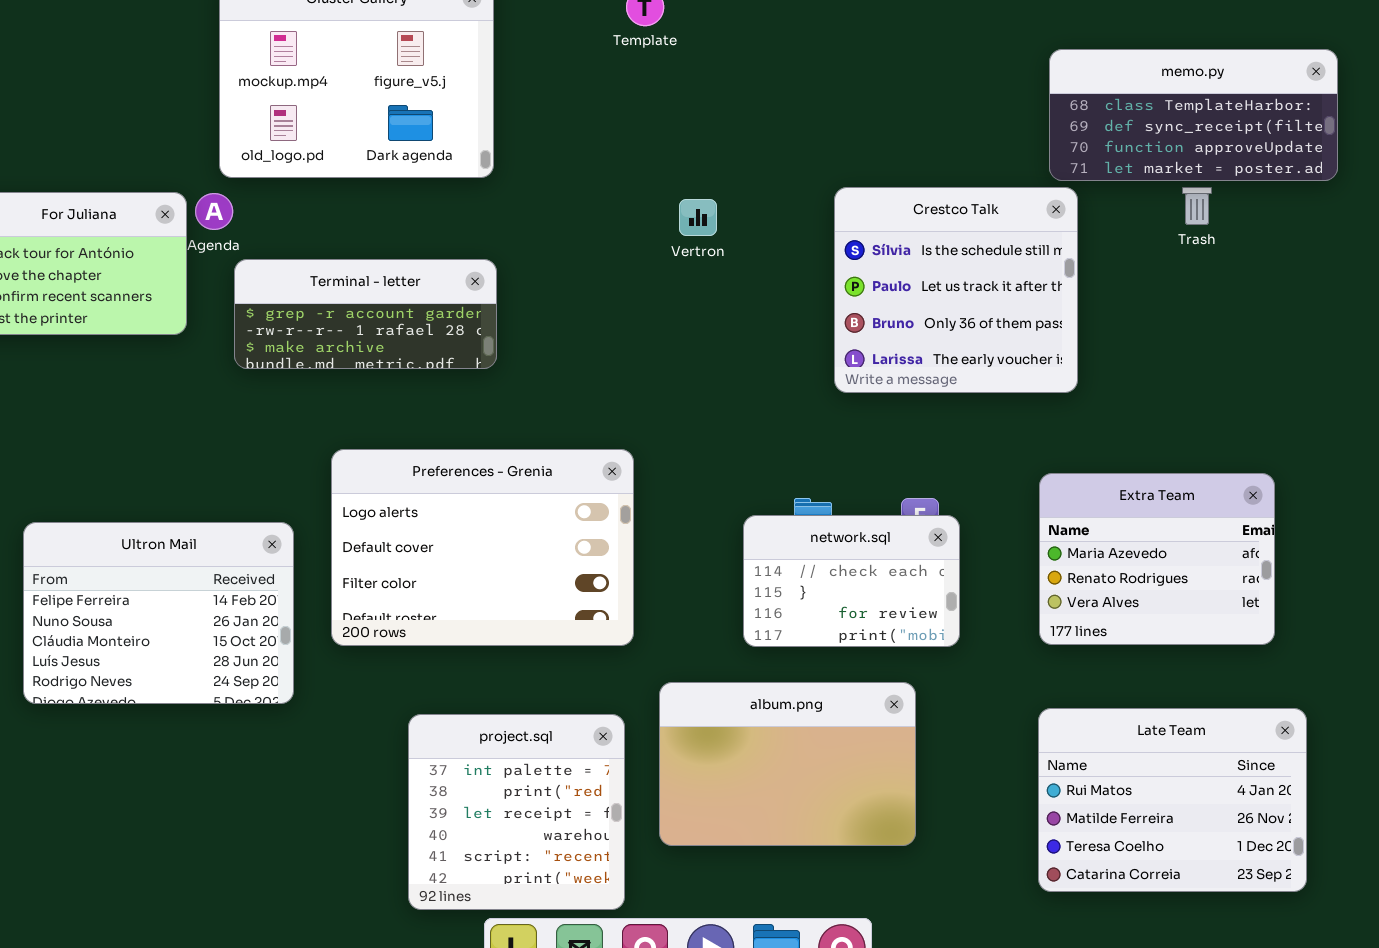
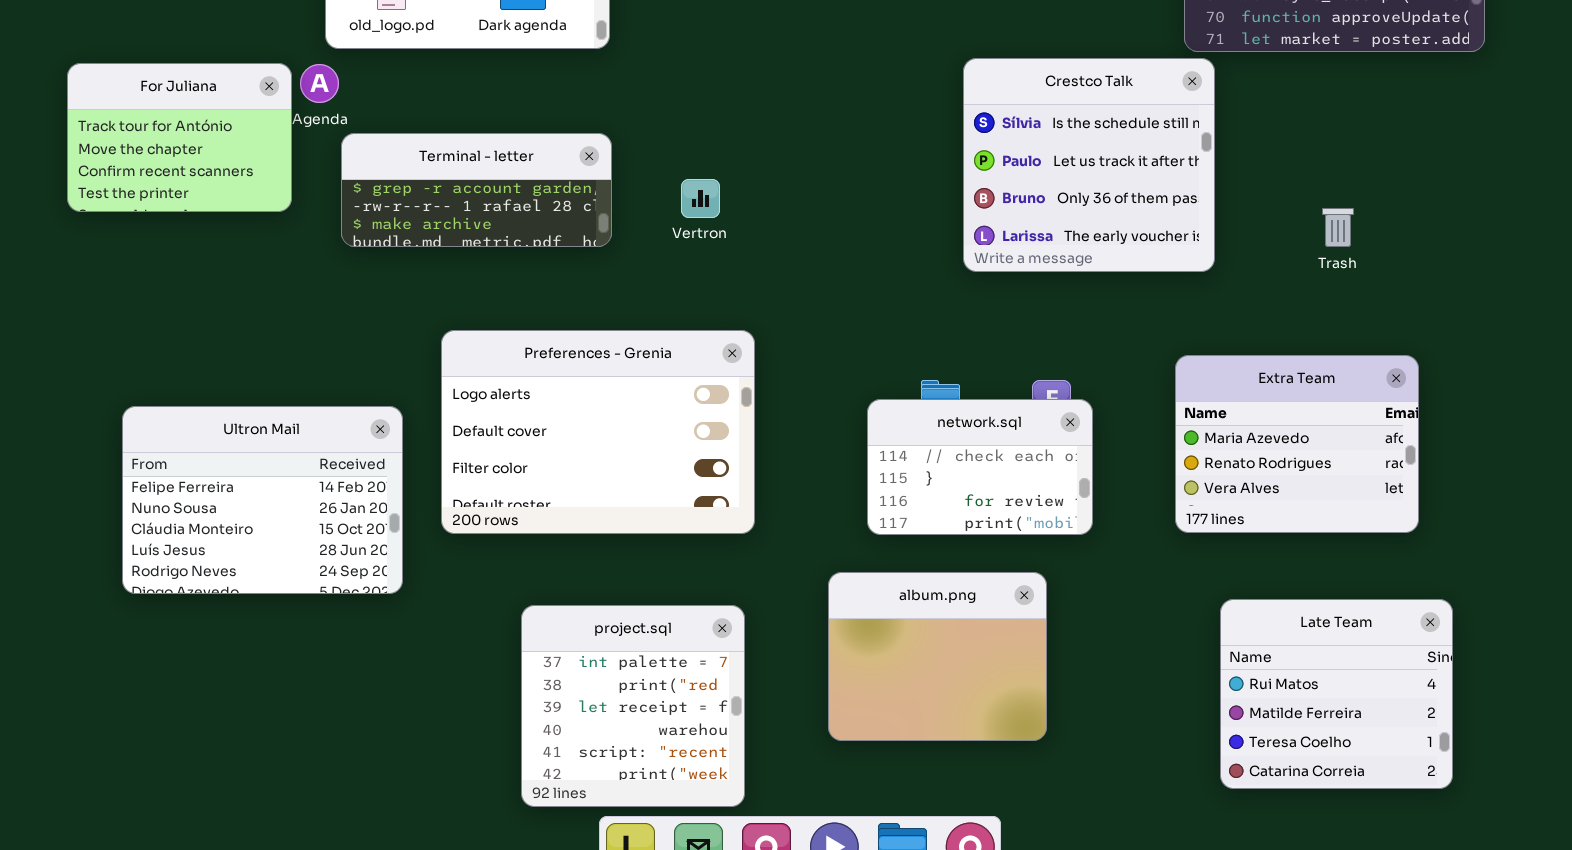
Trash: [1182,187,1212,225] -> [1322,208,1354,247], moved
Vertron: [679,199,717,236] -> [681,179,720,218], moved
album.png: [659,682,916,846] -> [828,572,1047,741], resized
Late Team: [1038,708,1307,892] -> [1220,599,1453,789], resized

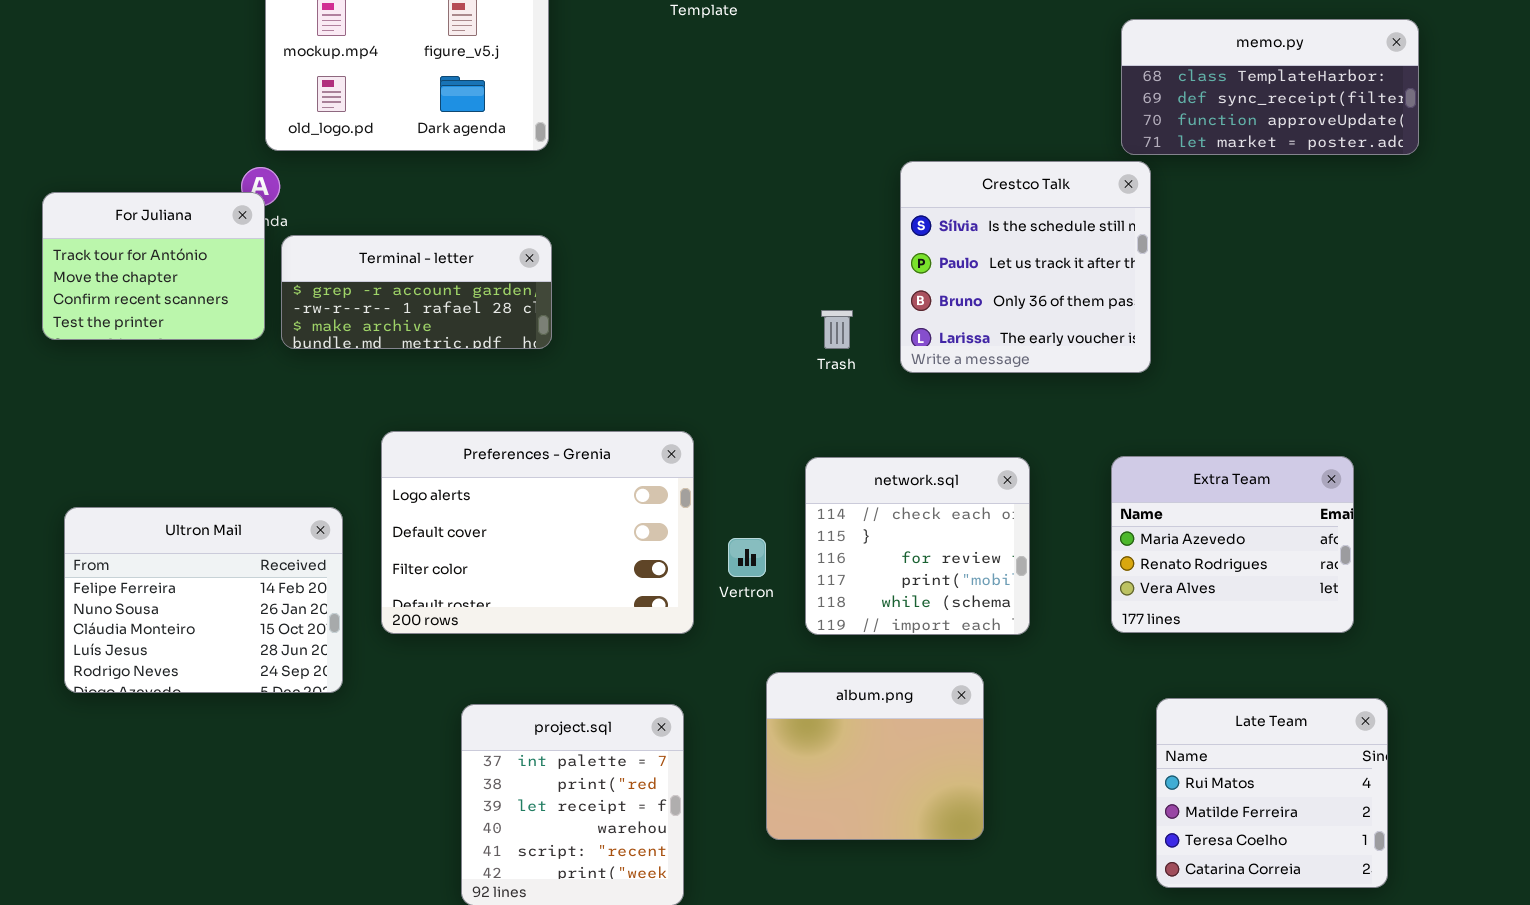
For Juliana: [67,63,292,212] -> [42,192,265,340], moved
Vertron: [681,179,720,218] -> [728,538,766,577], moved
Trash: [1322,208,1354,247] -> [821,310,853,349], moved
network.sql: [867,399,1093,535] -> [805,457,1030,635], resized

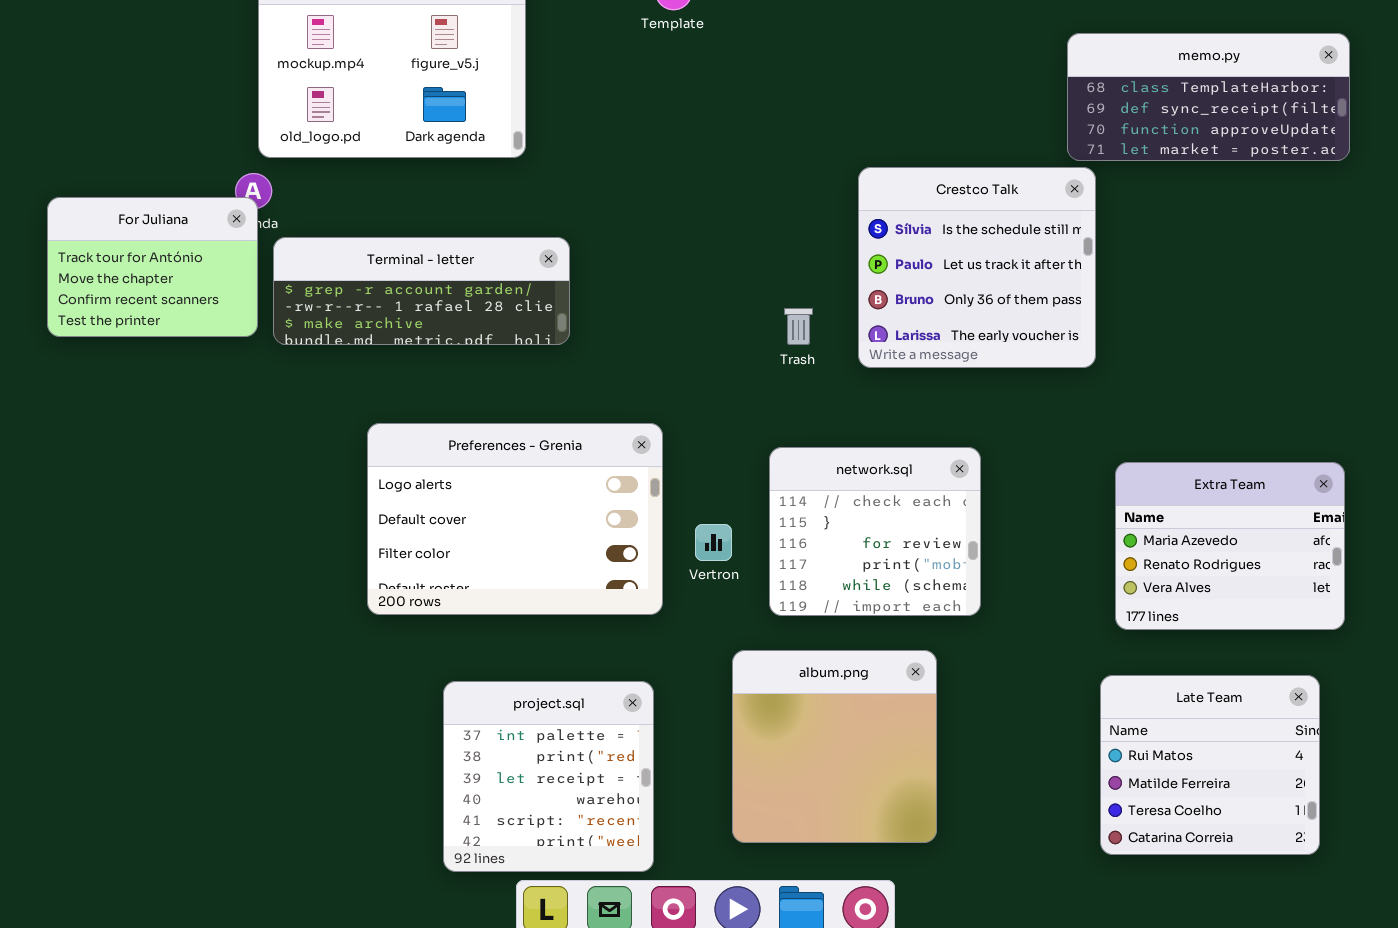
Terminal - letter: [281,235,552,349] -> [273,237,570,345], resized
Extra Team: [1111,456,1354,633] -> [1115,462,1345,630], moved
Ultron Mail: [64,507,343,693] -> none, closed
album.png: [766,672,984,840] -> [732,650,937,843], resized

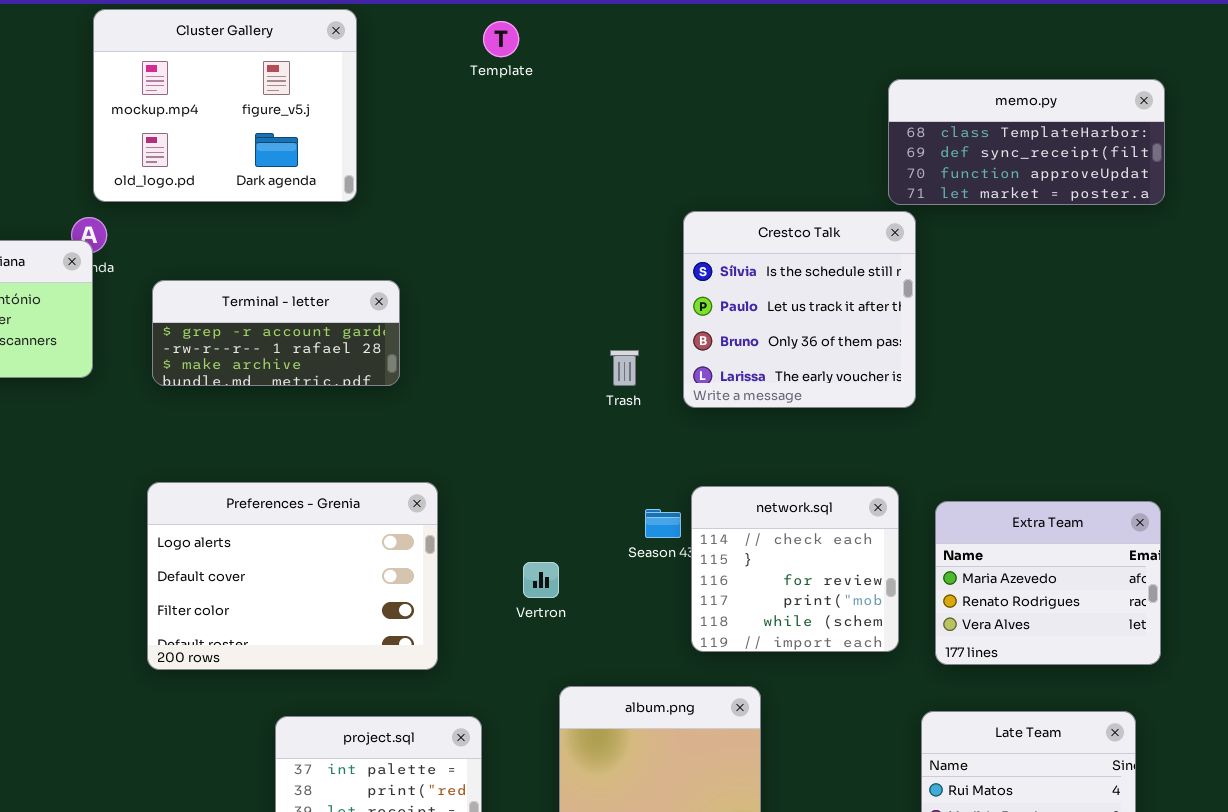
Terminal - letter: [273,237,570,345] -> [152,280,400,386], resized
Preferences - Grenia: [367,423,663,615] -> [147,482,438,670], moved
network.sql: [769,447,981,616] -> [691,486,899,652], moved

